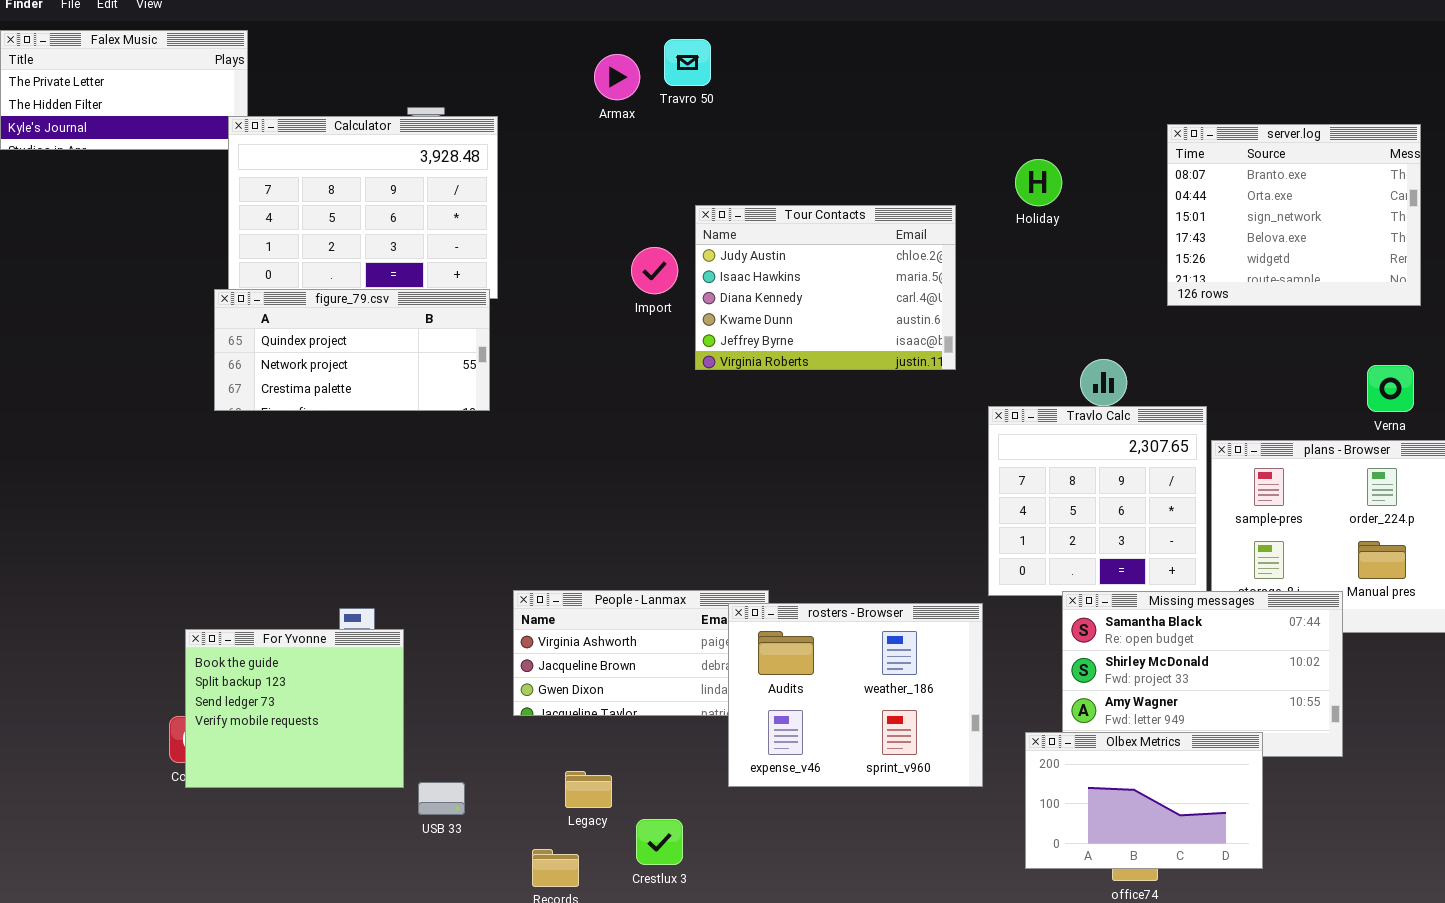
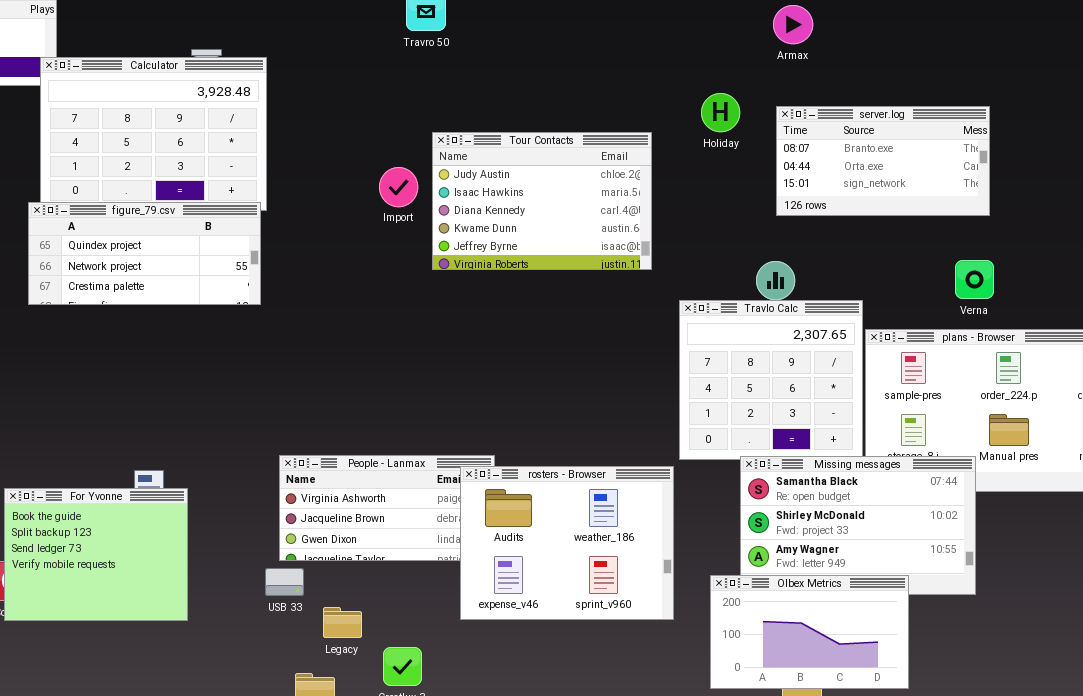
Armax: [594,54,640,100] -> [773,5,813,44], moved
server.log: [1167,124,1421,306] -> [776,106,990,216], moved, resized
Verna: [1367,365,1414,412] -> [955,260,994,299], moved
USB 33: [418,782,465,815] -> [265,568,304,596], moved

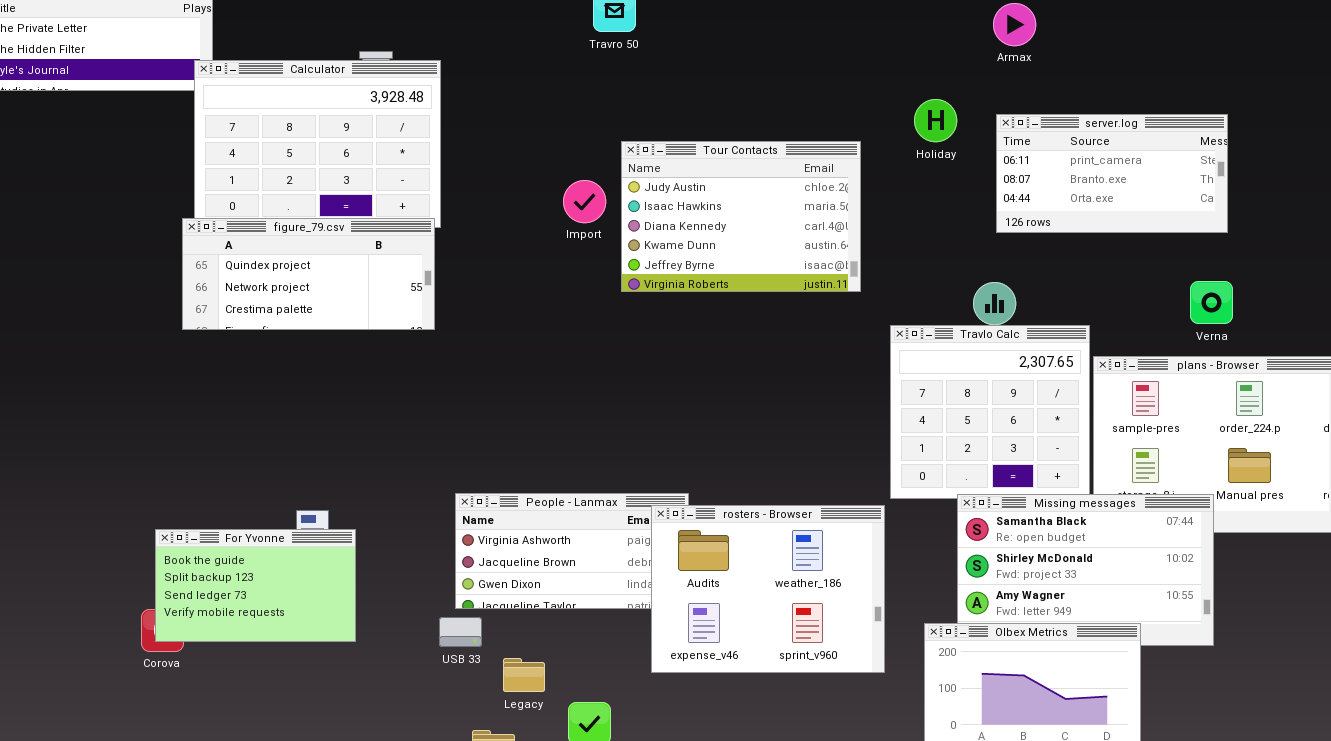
server.log: [776,106,990,216] -> [996,114,1228,233], scrolled up 1 row
For Yvonne: [4,488,188,621] -> [155,529,356,642], resized

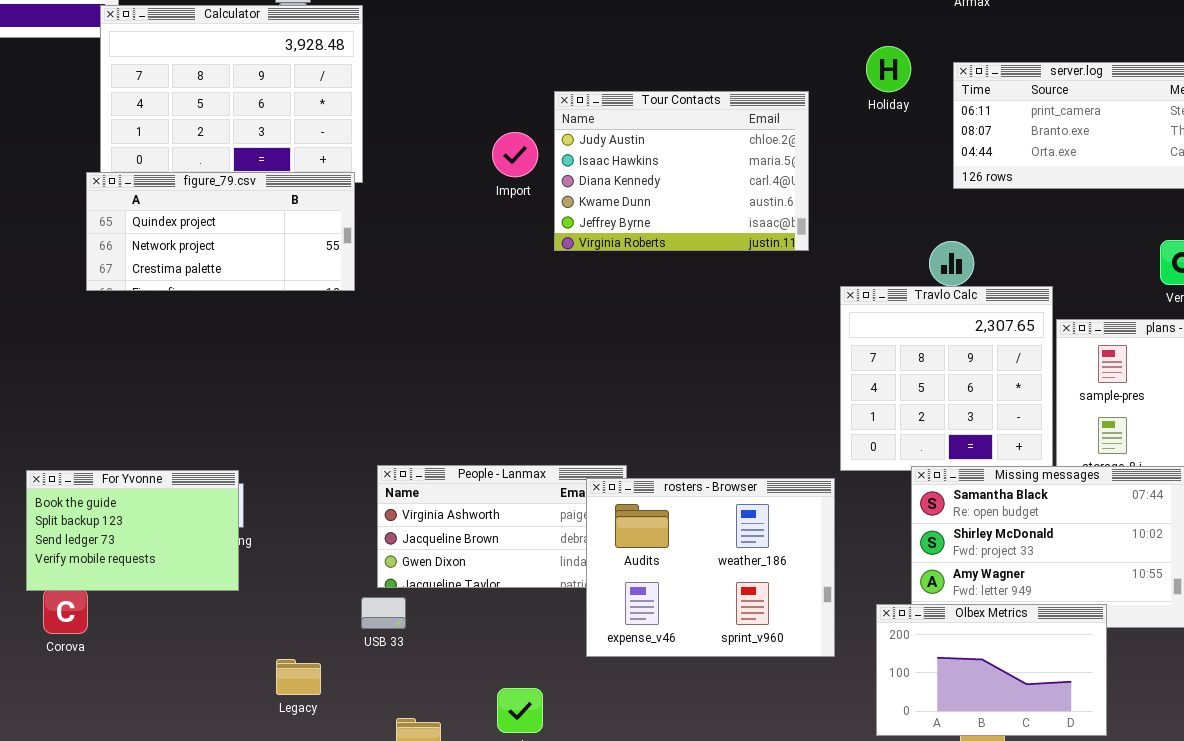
For Yvonne: [155,529,356,642] -> [26,470,239,591], moved
Legacy: [503,658,545,692] -> [276,659,321,695], moved

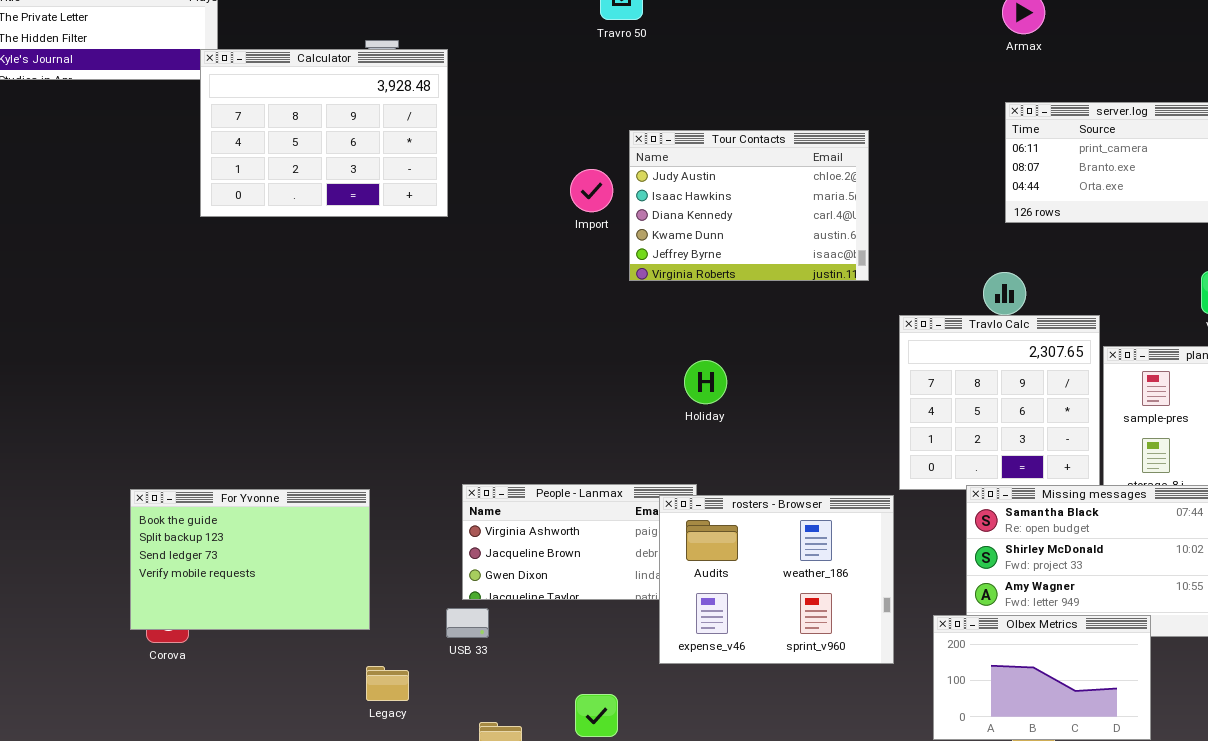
Holiday: [866,46,911,92] -> [684,360,727,404], moved
figure_79.csv: [86,172,355,291] -> none, closed
For Yvonne: [26,470,239,591] -> [130,489,370,630], resized

